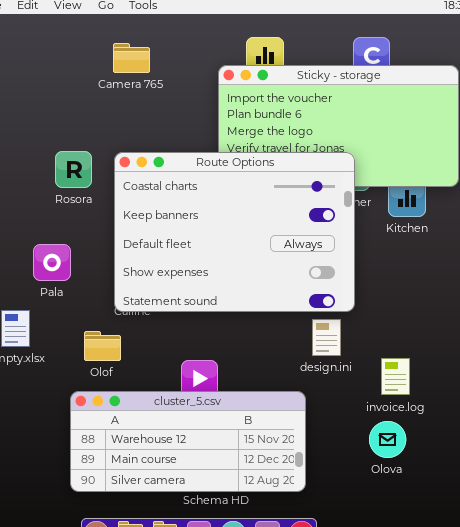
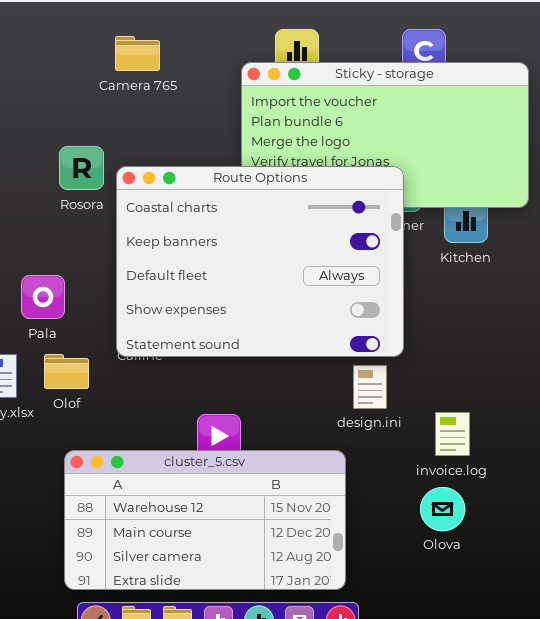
Rosora: [55,151,92,188] -> [59,146,104,190], moved
Olof: [84,331,121,361] -> [44,354,89,389], moved
cluster_5.csv: [70,391,306,492] -> [64,450,346,590], resized

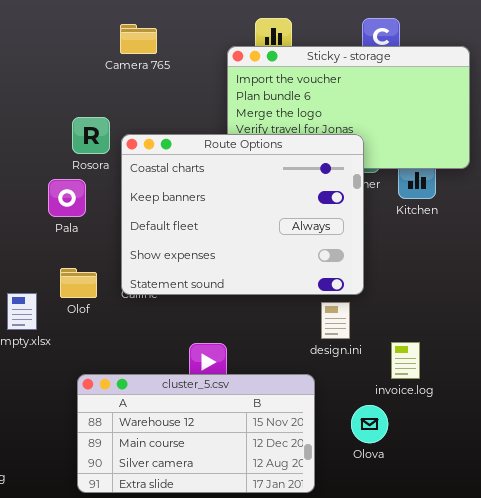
Pala: [21,275,65,319] -> [48,179,86,217], moved
Olof: [44,354,89,389] -> [60,268,97,298], moved
Olova: [420,487,465,531] -> [351,405,388,443], moved

